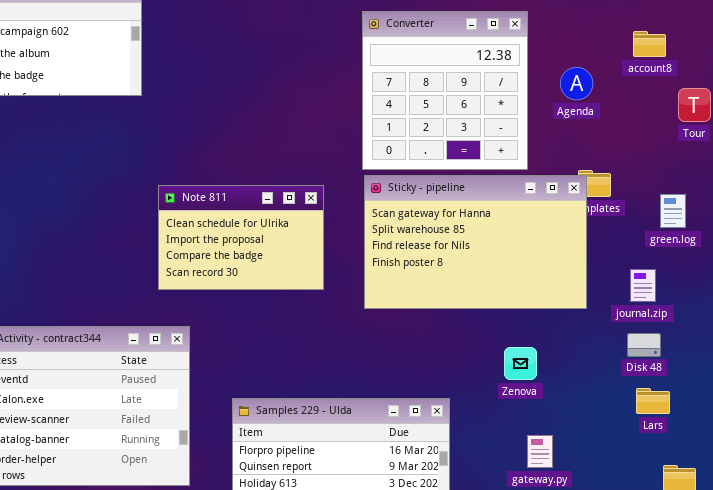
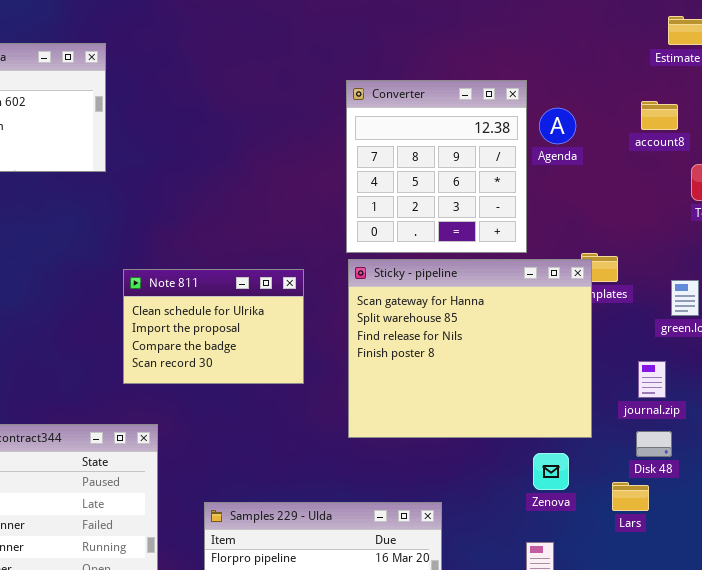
Agenda: [560,67,593,100] -> [539,108,576,144], moved
Sticky - pipeline: [364,175,587,309] -> [348,259,592,438], resized
Zenova: [504,347,537,380] -> [533,453,569,490], moved
Lars: [636,388,670,414] -> [612,482,649,511], moved

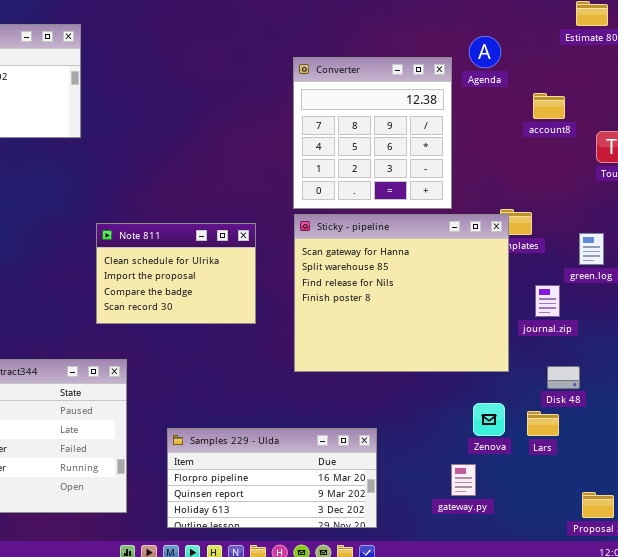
account8: [641,101,678,130] -> [533,93,565,119], moved
Agenda: [539,108,576,144] -> [469,36,501,68], moved
journal.zip: [638,361,666,398] -> [535,285,560,317], moved
Zenova: [533,453,569,490] -> [473,403,505,436], moved

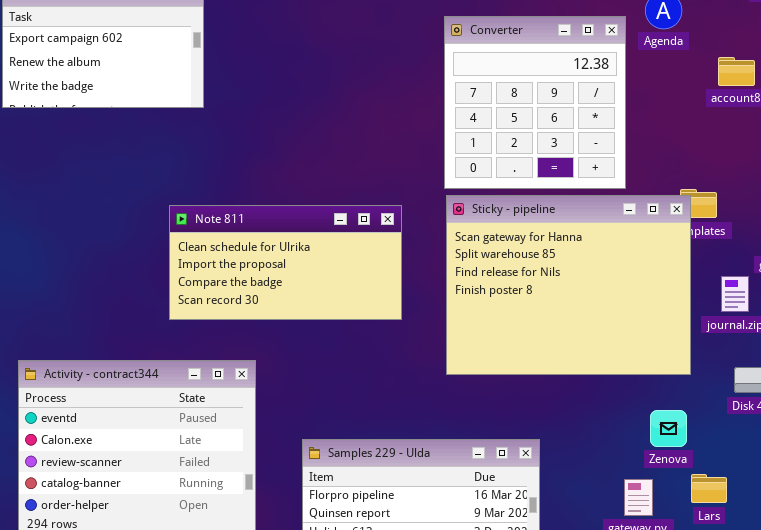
Note 811: [96,223,256,324] -> [169,205,402,320], resized
Lars: [527,411,559,436] -> [691,474,727,503], moved

